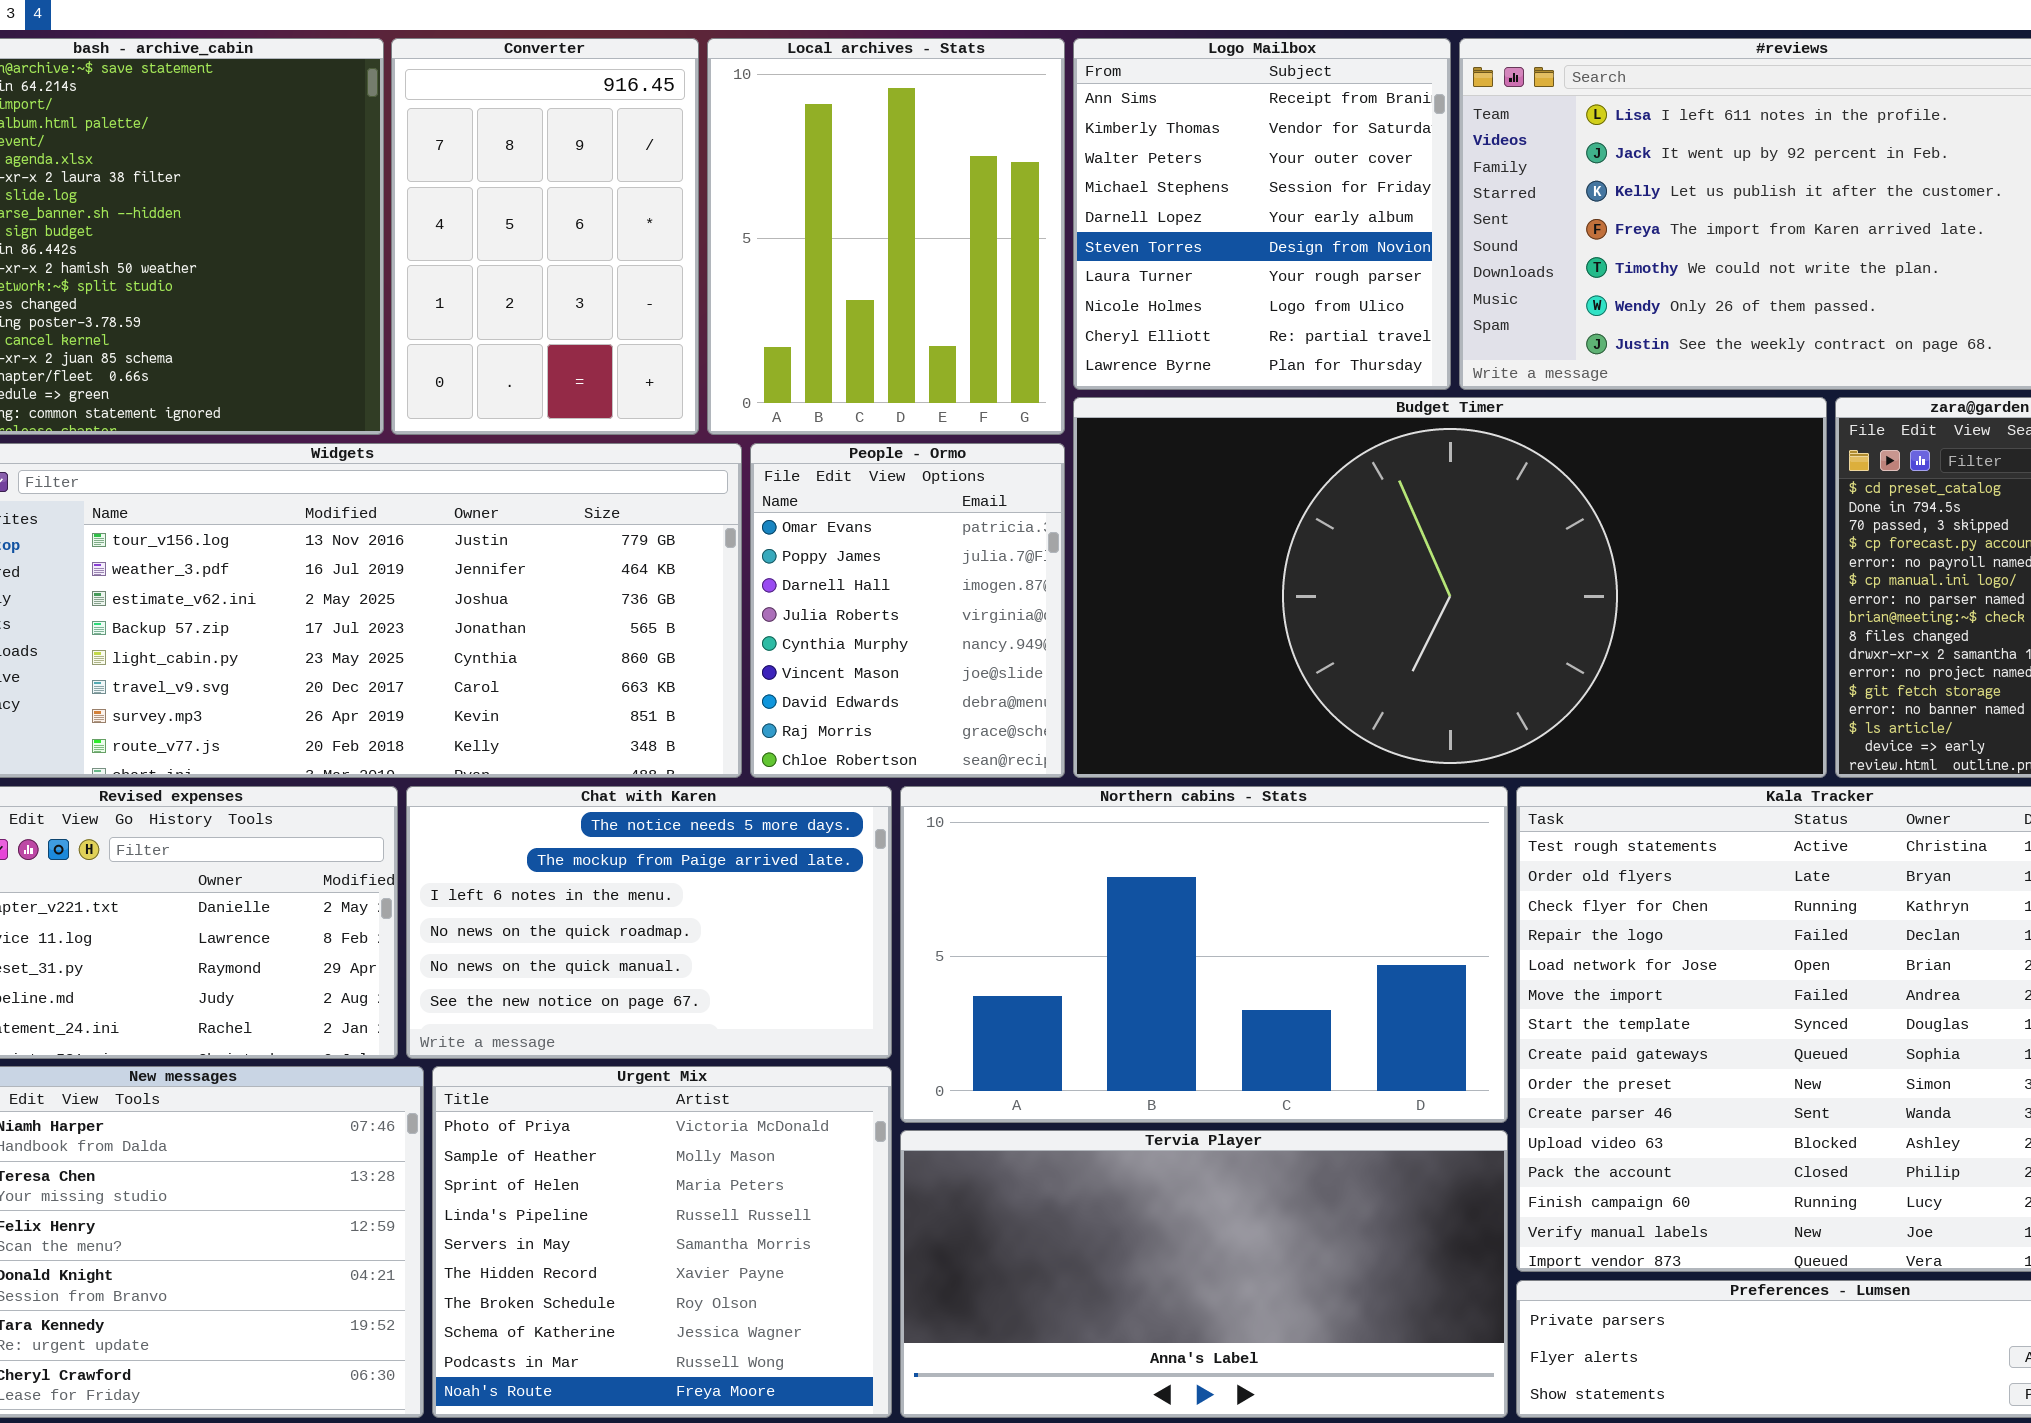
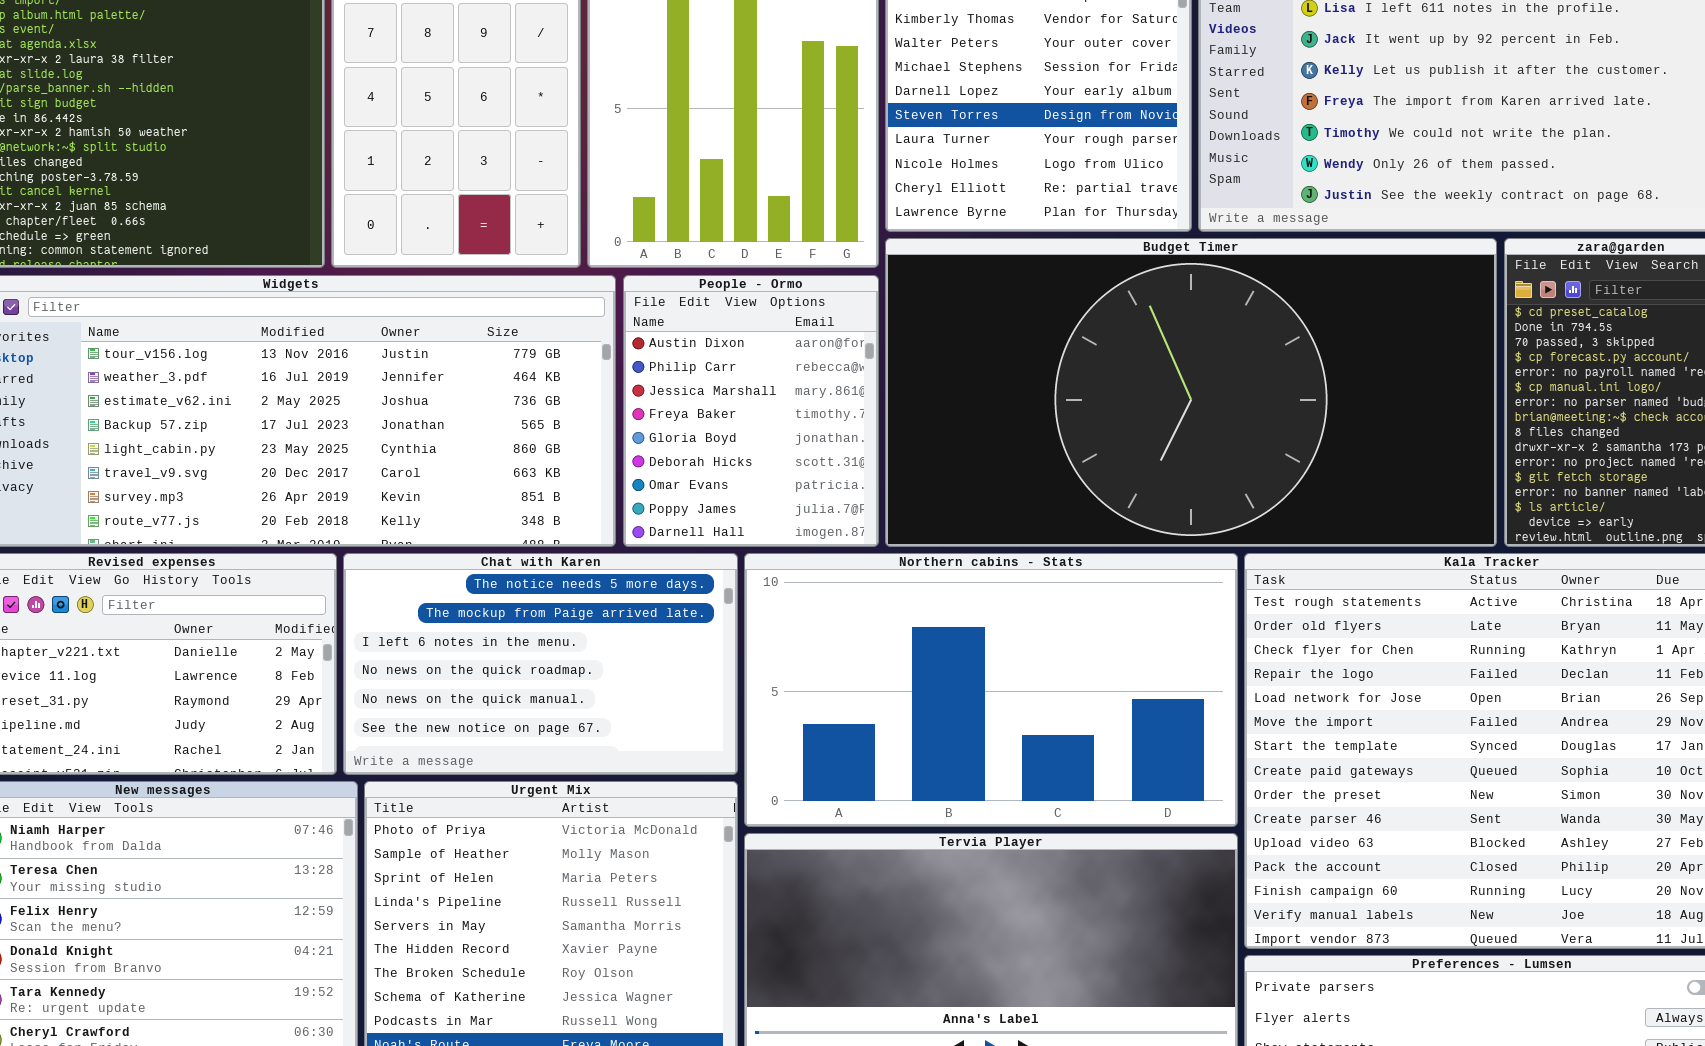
People - Ormo: [750,443,1065,778] -> [623,275,879,547], scrolled up 6 rows

